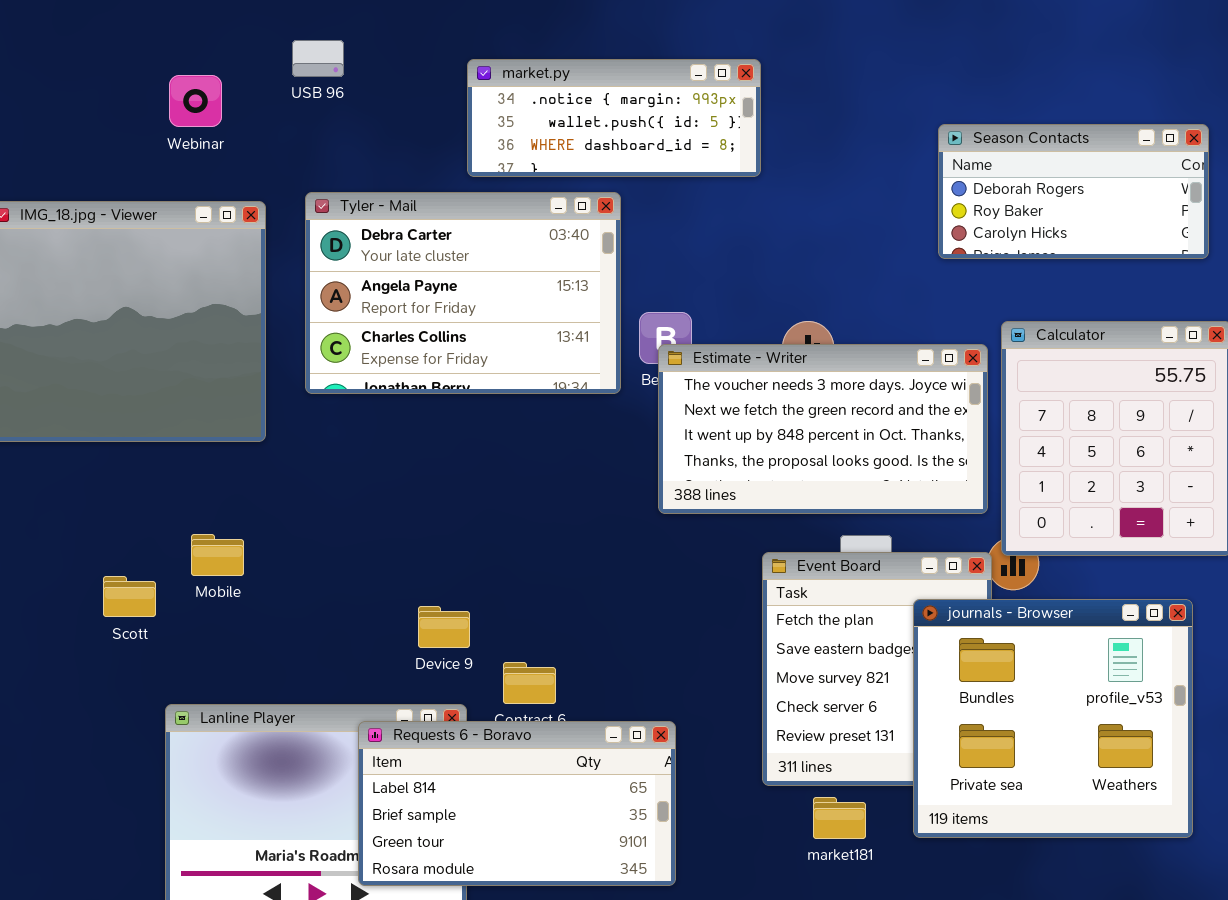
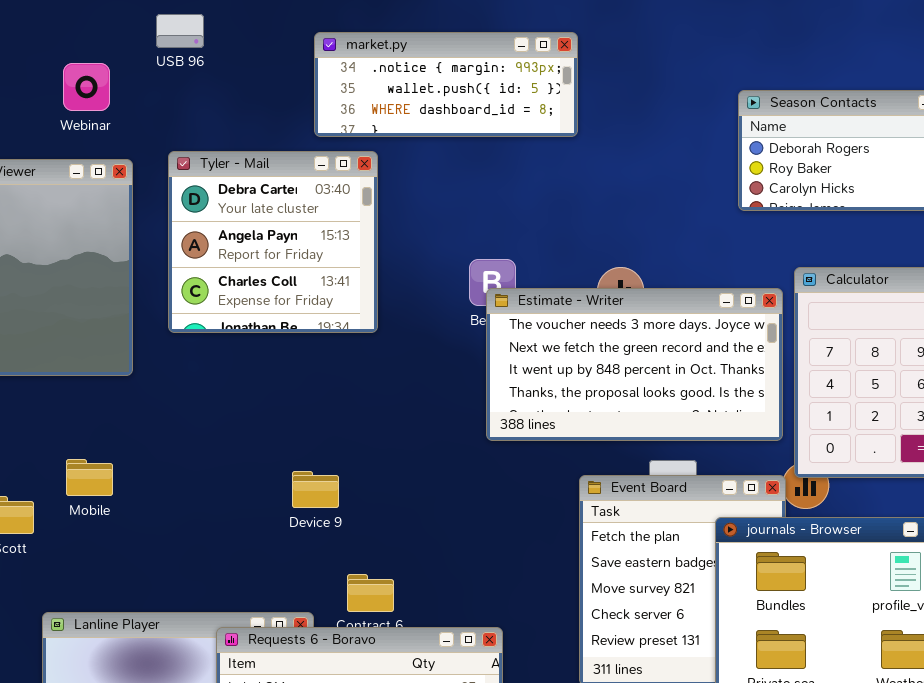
Webinar: [169,75,222,127] -> [63,63,110,111], moved
Tyler - Mail: [305,192,621,394] -> [168,151,378,333], resized
Device 9: [418,606,470,648] -> [292,471,339,508], moved

